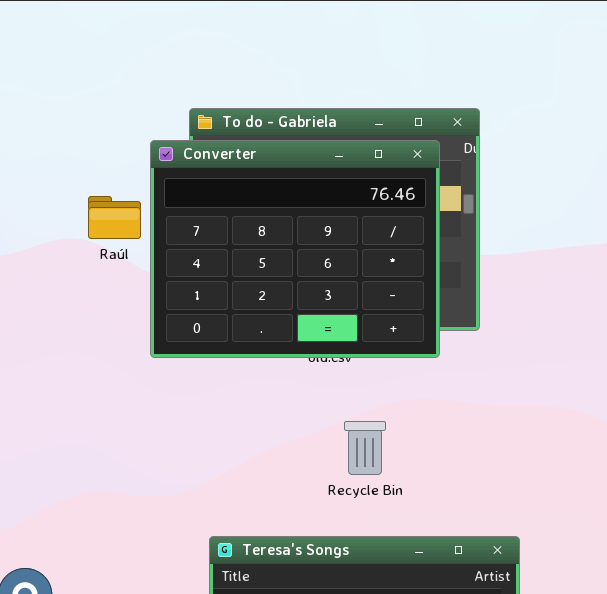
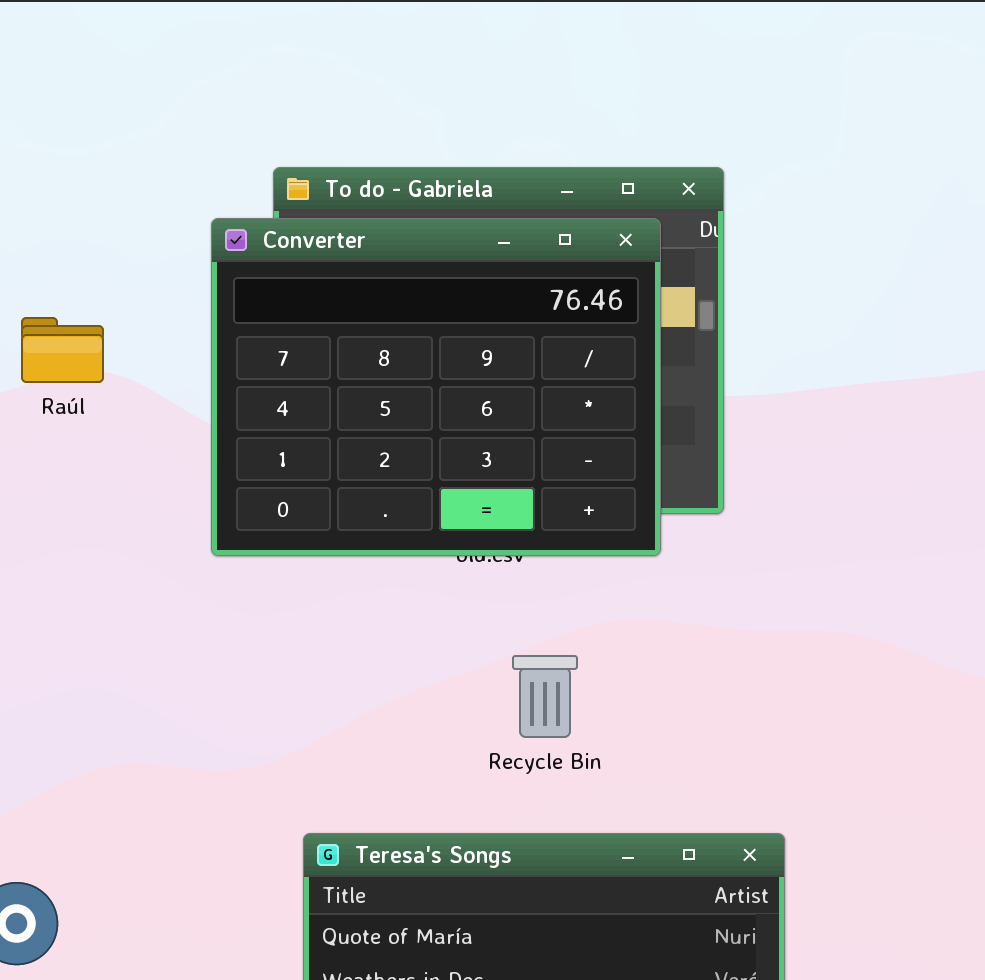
Raúl: [88,196,141,239] -> [21,317,104,383], moved

